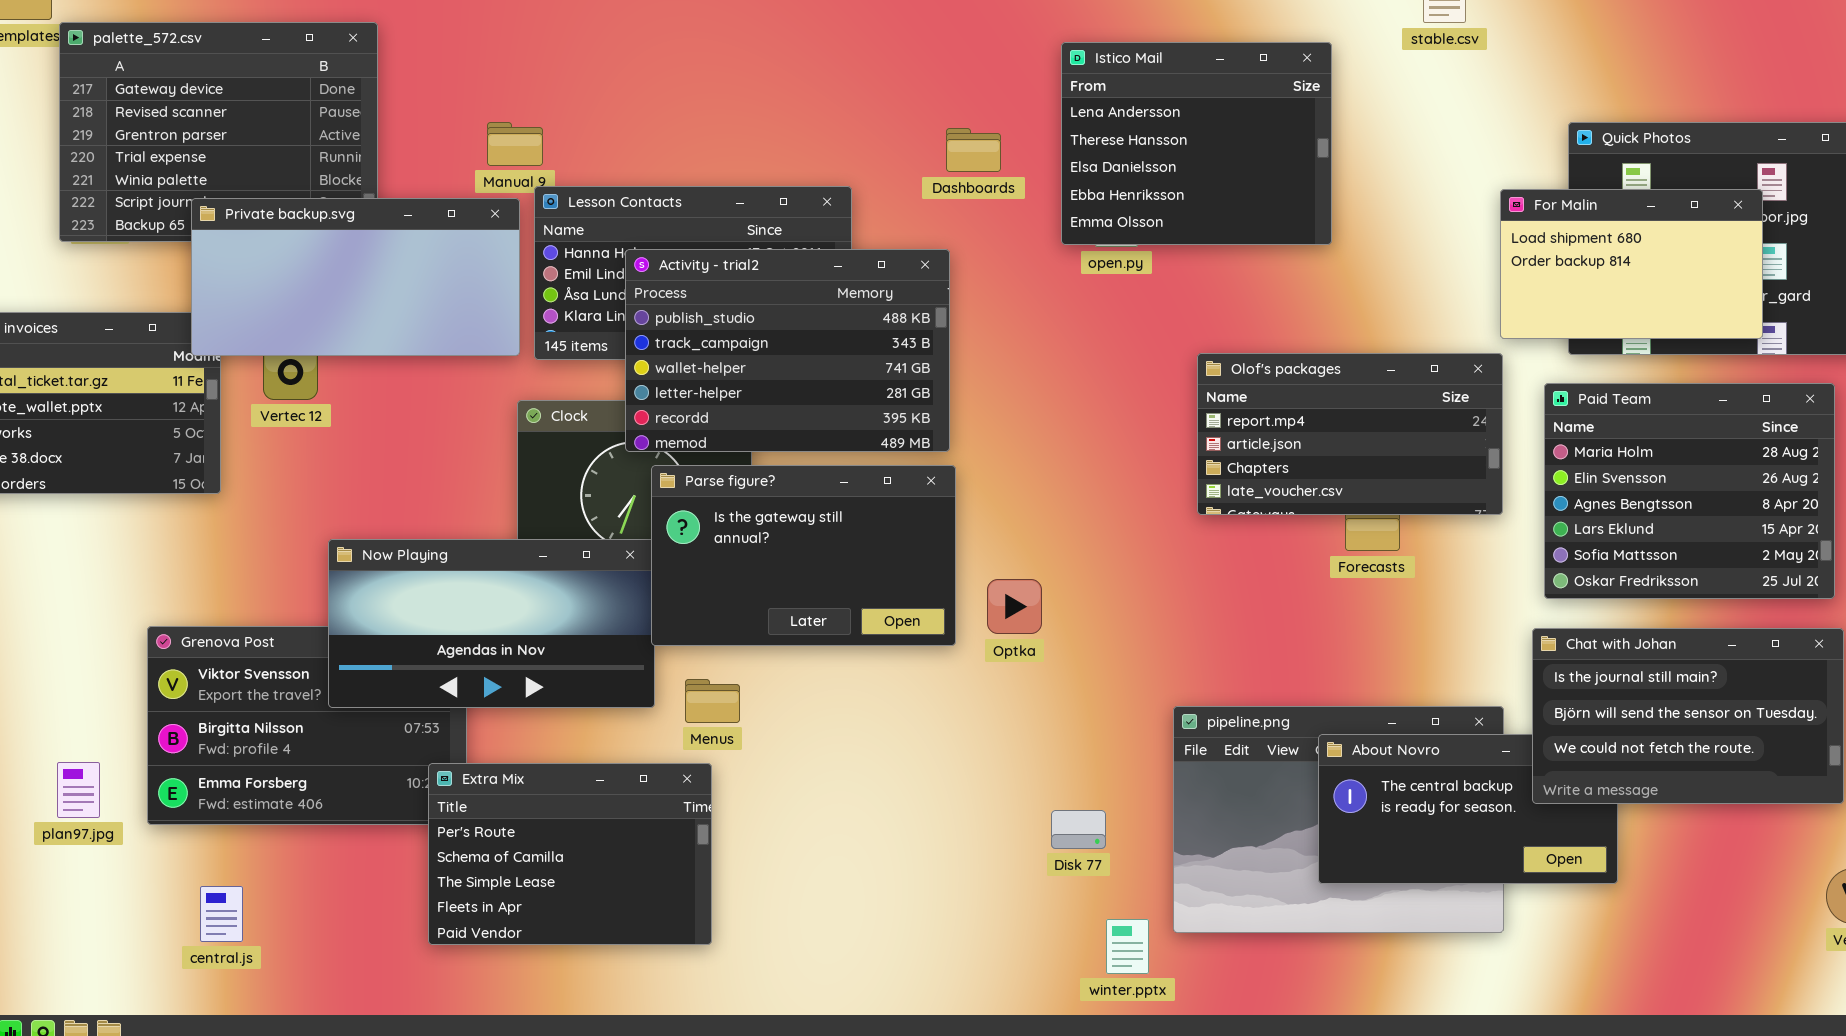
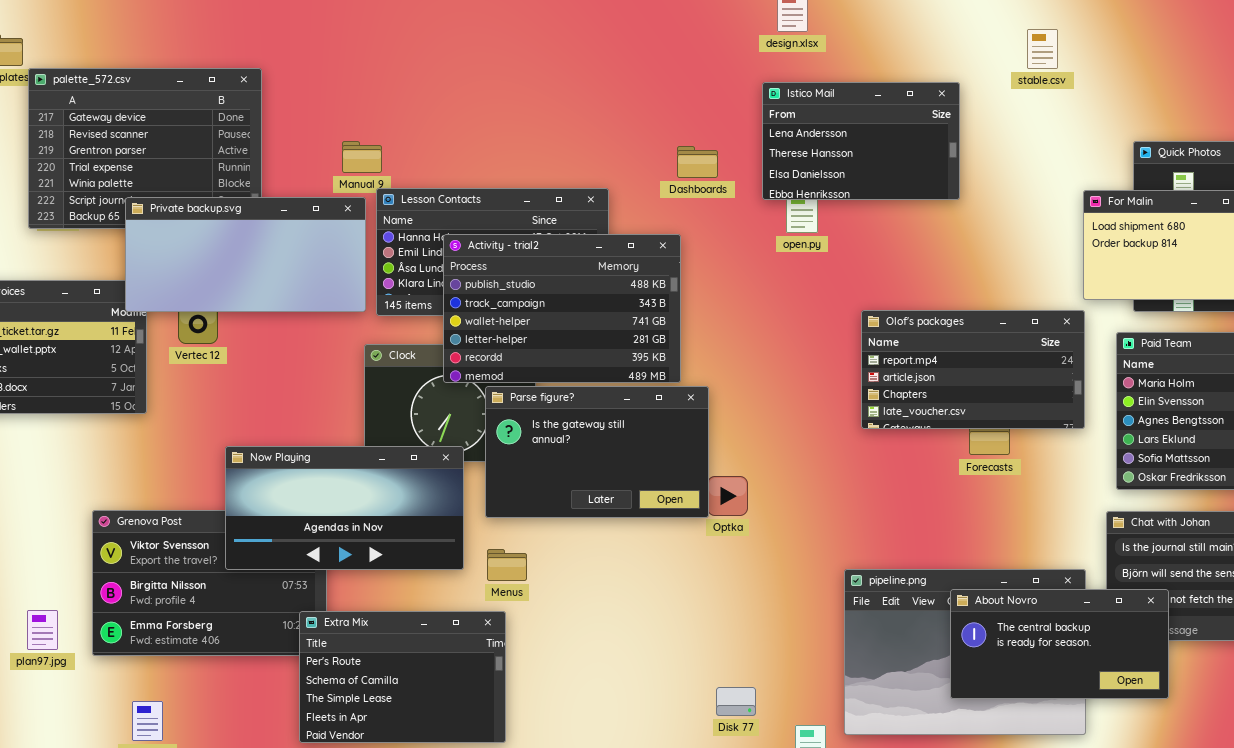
Istico Mail: [1061,42,1332,245] -> [762,82,960,200], resized
Parse figure?: [651,465,956,646] -> [485,386,709,518], moved
About Novro: [1318,734,1618,884] -> [950,589,1169,699], raised
Disk 77: [1051,810,1106,849] -> [716,687,756,716], moved

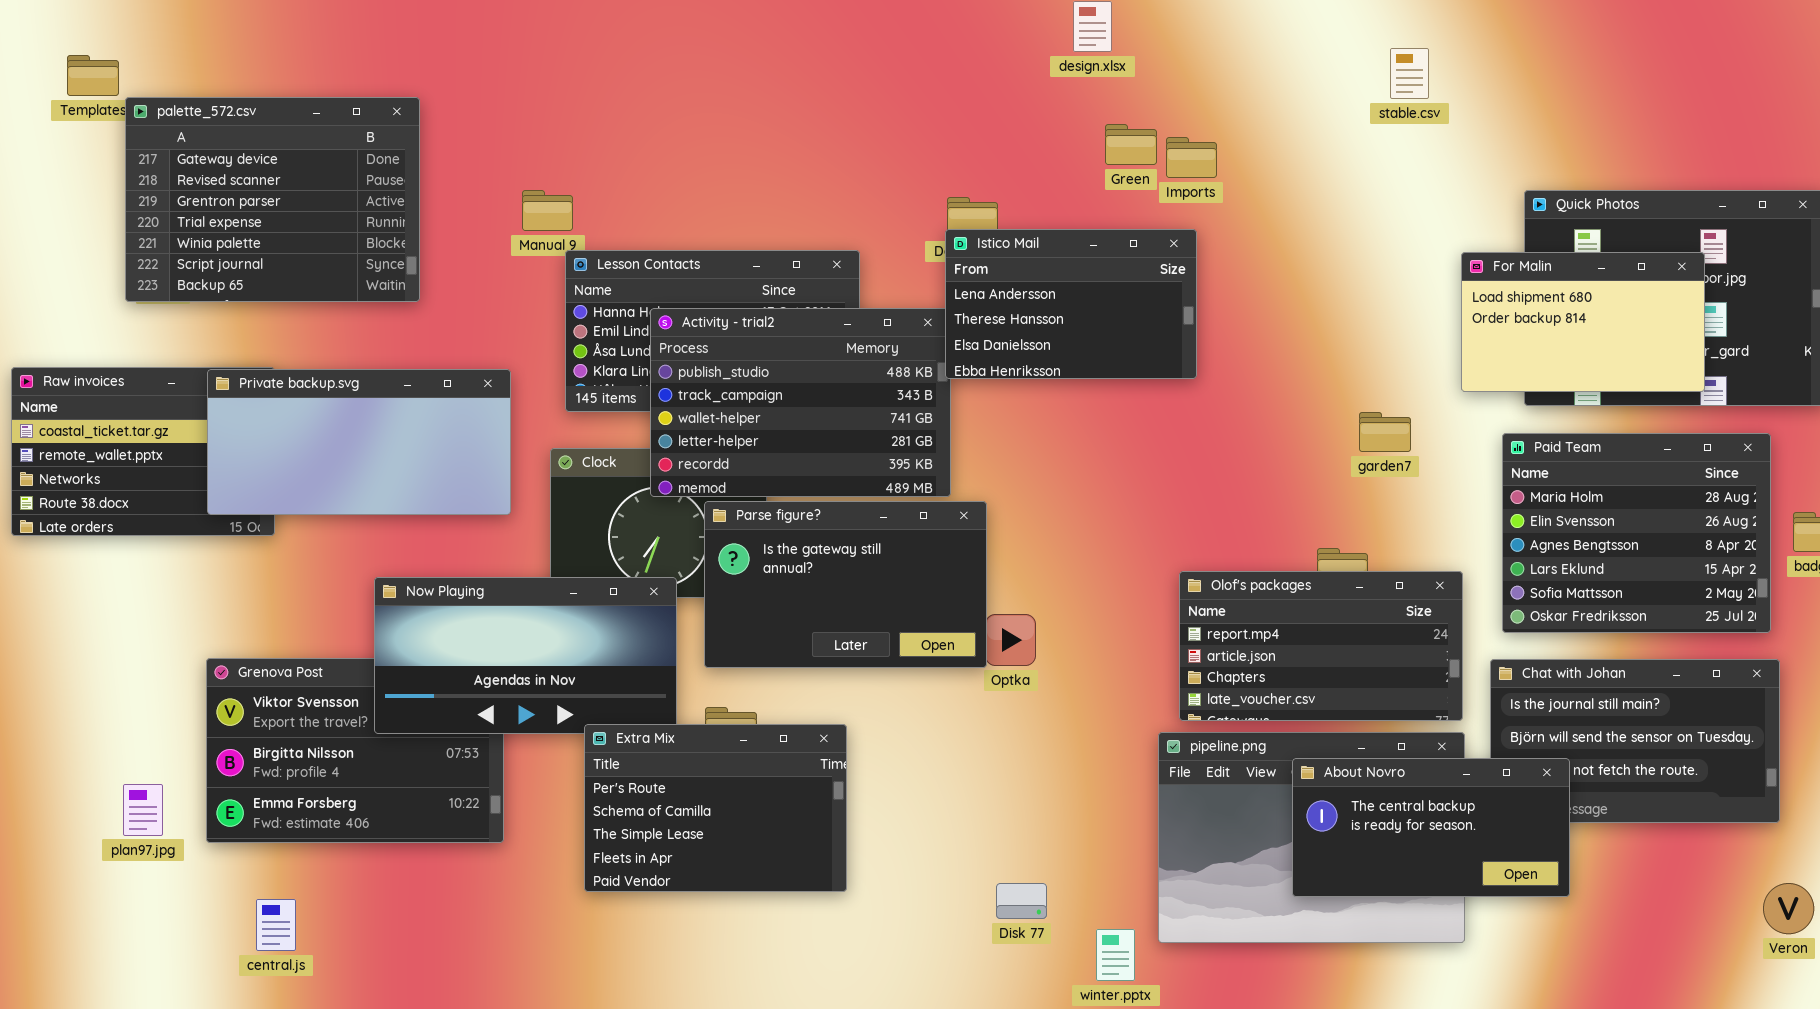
Istico Mail: [762,82,960,200] -> [945,229,1197,379], moved
Private backup.svg: [125,197,366,312] -> [207,369,511,515], moved
Olof's packages: [861,310,1085,429] -> [1179,571,1463,721], moved
Extra Mix: [299,611,506,743] -> [584,724,847,892], moved

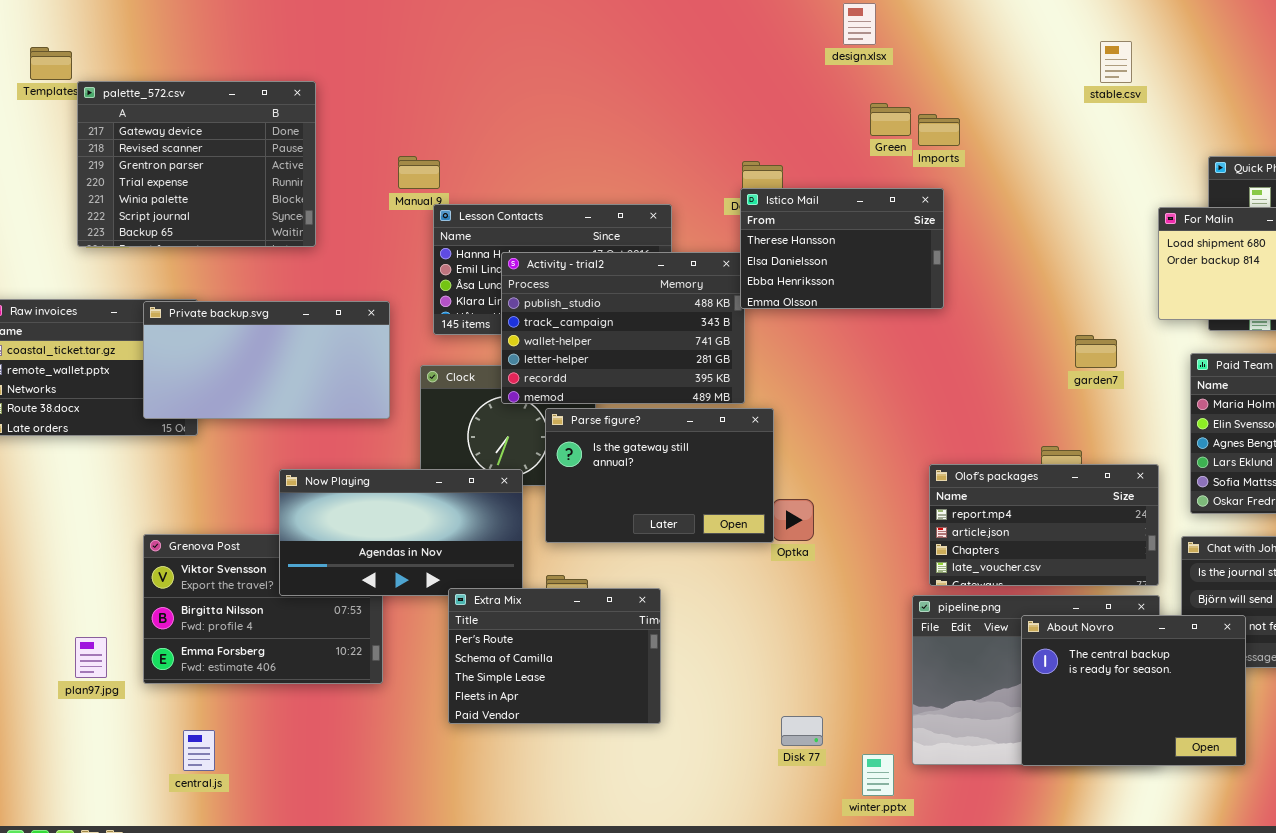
Istico Mail: [945,229,1197,379] -> [740,188,944,309], scrolled down 1 row
About Novro: [1292,758,1570,897] -> [1021,615,1246,766], resized

